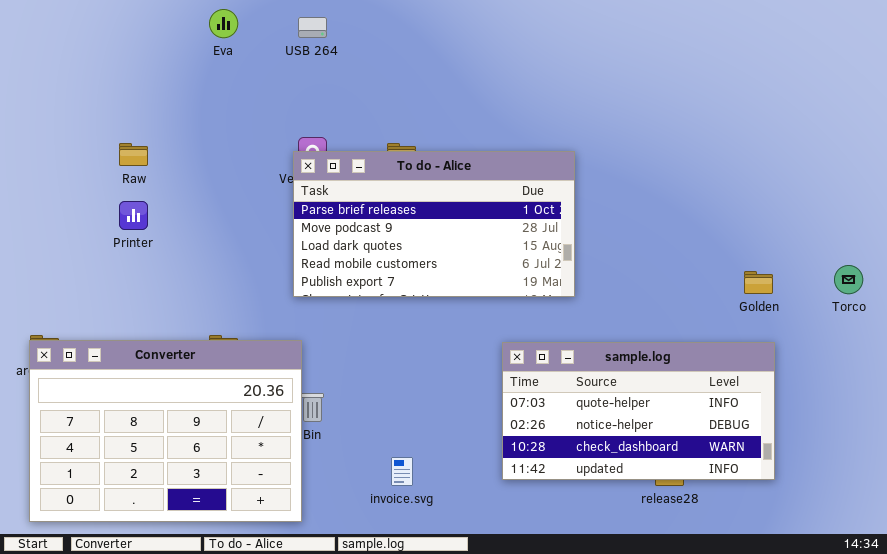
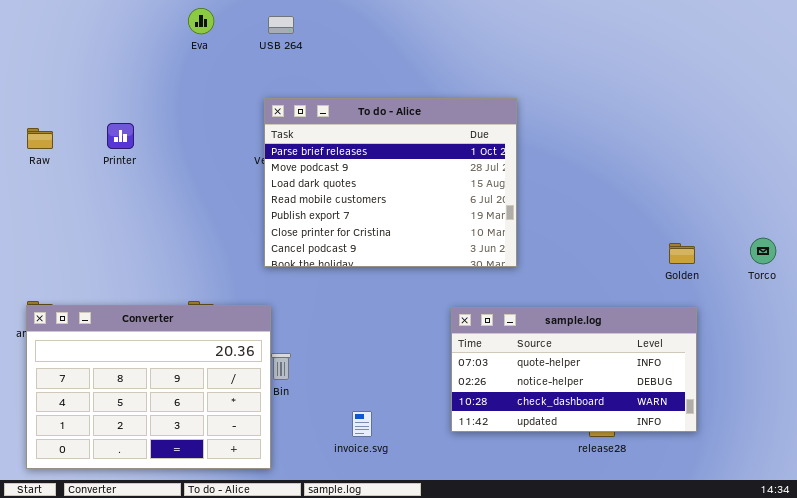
Raw: [119,143,148,166] -> [27,128,53,149], moved
To do - Alice: [293,151,575,297] -> [264,98,517,267], resized
Printer: [119,201,148,230] -> [107,123,134,149], moved

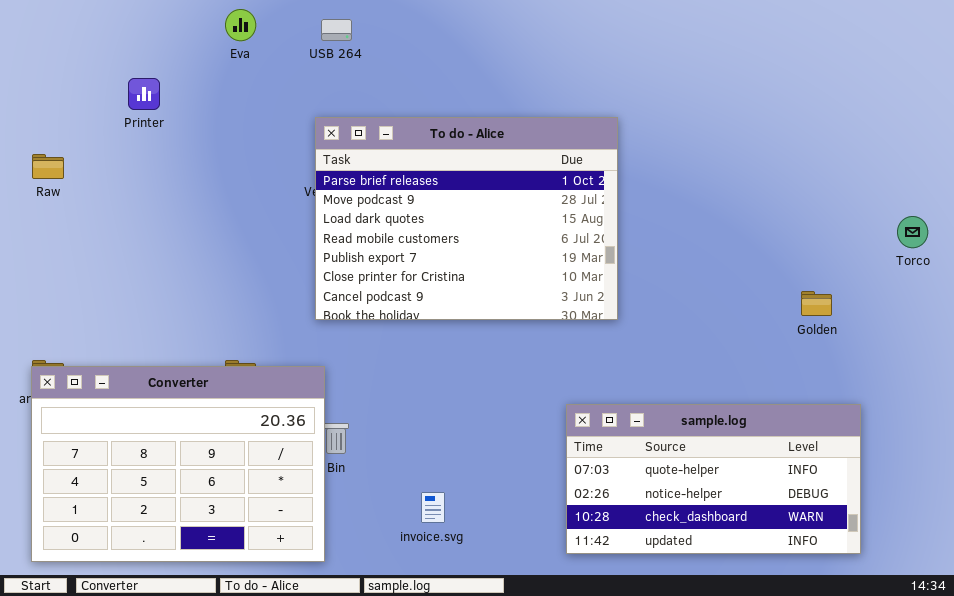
Printer: [107,123,134,149] -> [128,78,160,110], moved
Torco: [750,238,776,264] -> [897,216,928,248], moved
sample.log: [451,307,697,432] -> [566,404,861,554], moved

